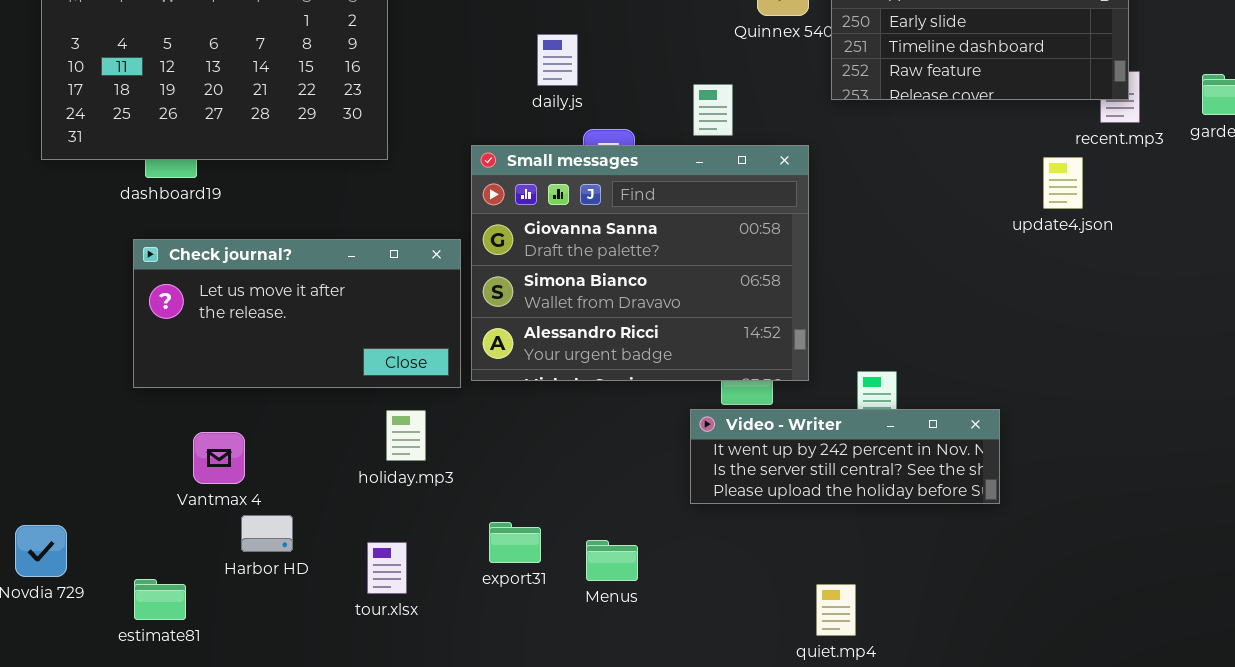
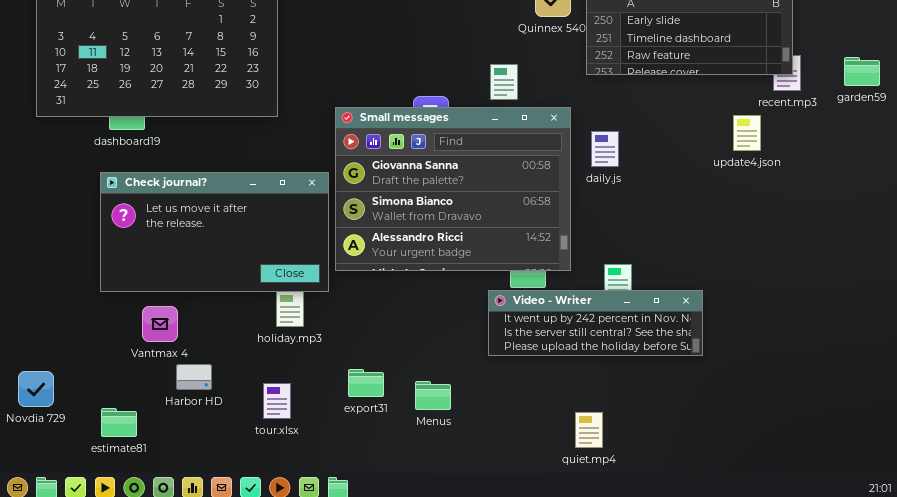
daily.js: [537,34,578,86] -> [591,131,619,167], moved
Check journal?: [133,239,461,388] -> [100,172,329,292], resized

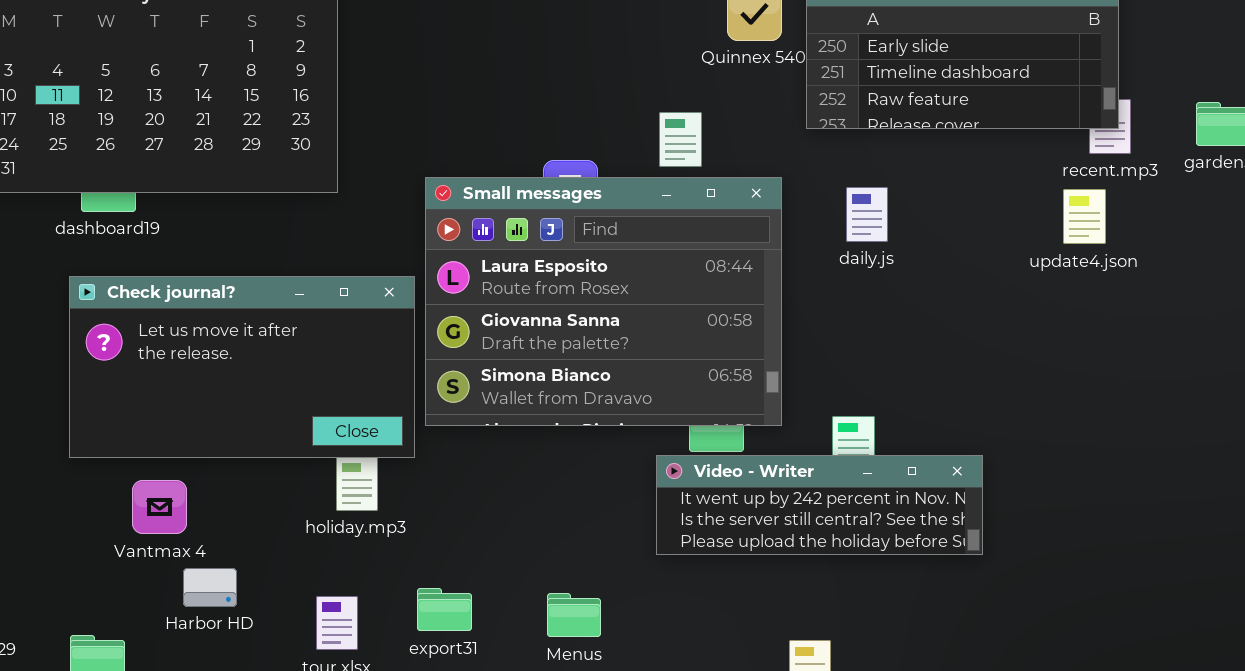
Small messages: [335,107,571,271] -> [425,177,782,426], scrolled up 1 row
update4.json: [733,115,761,151] -> [1063,189,1106,244], moved
daily.js: [591,131,619,167] -> [846,187,888,242], moved
export31: [348,369,384,397] -> [417,588,472,631], moved

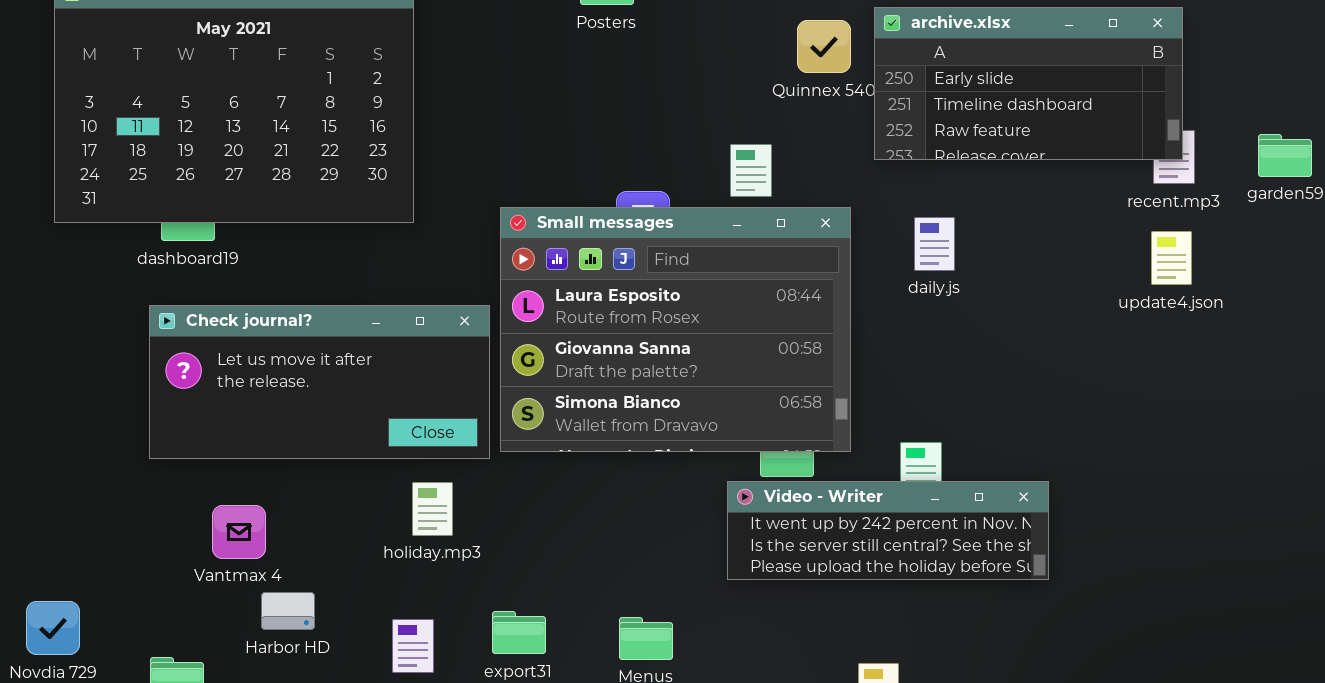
update4.json: [1063,189,1106,244] -> [1151,231,1192,285], moved
Check journal?: [69,276,415,458] -> [149,305,490,459], resized

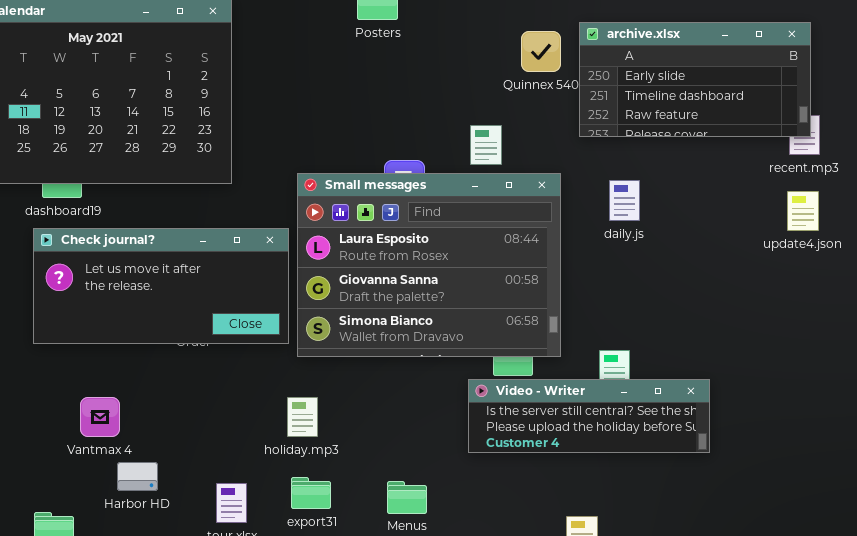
Check journal?: [149,305,490,459] -> [33,228,289,344], moved
Video - Writer: [727,481,1049,580] -> [468,379,710,453], scrolled down 1 row
holiday.mp3: [412,482,453,536] -> [287,397,318,437], moved

